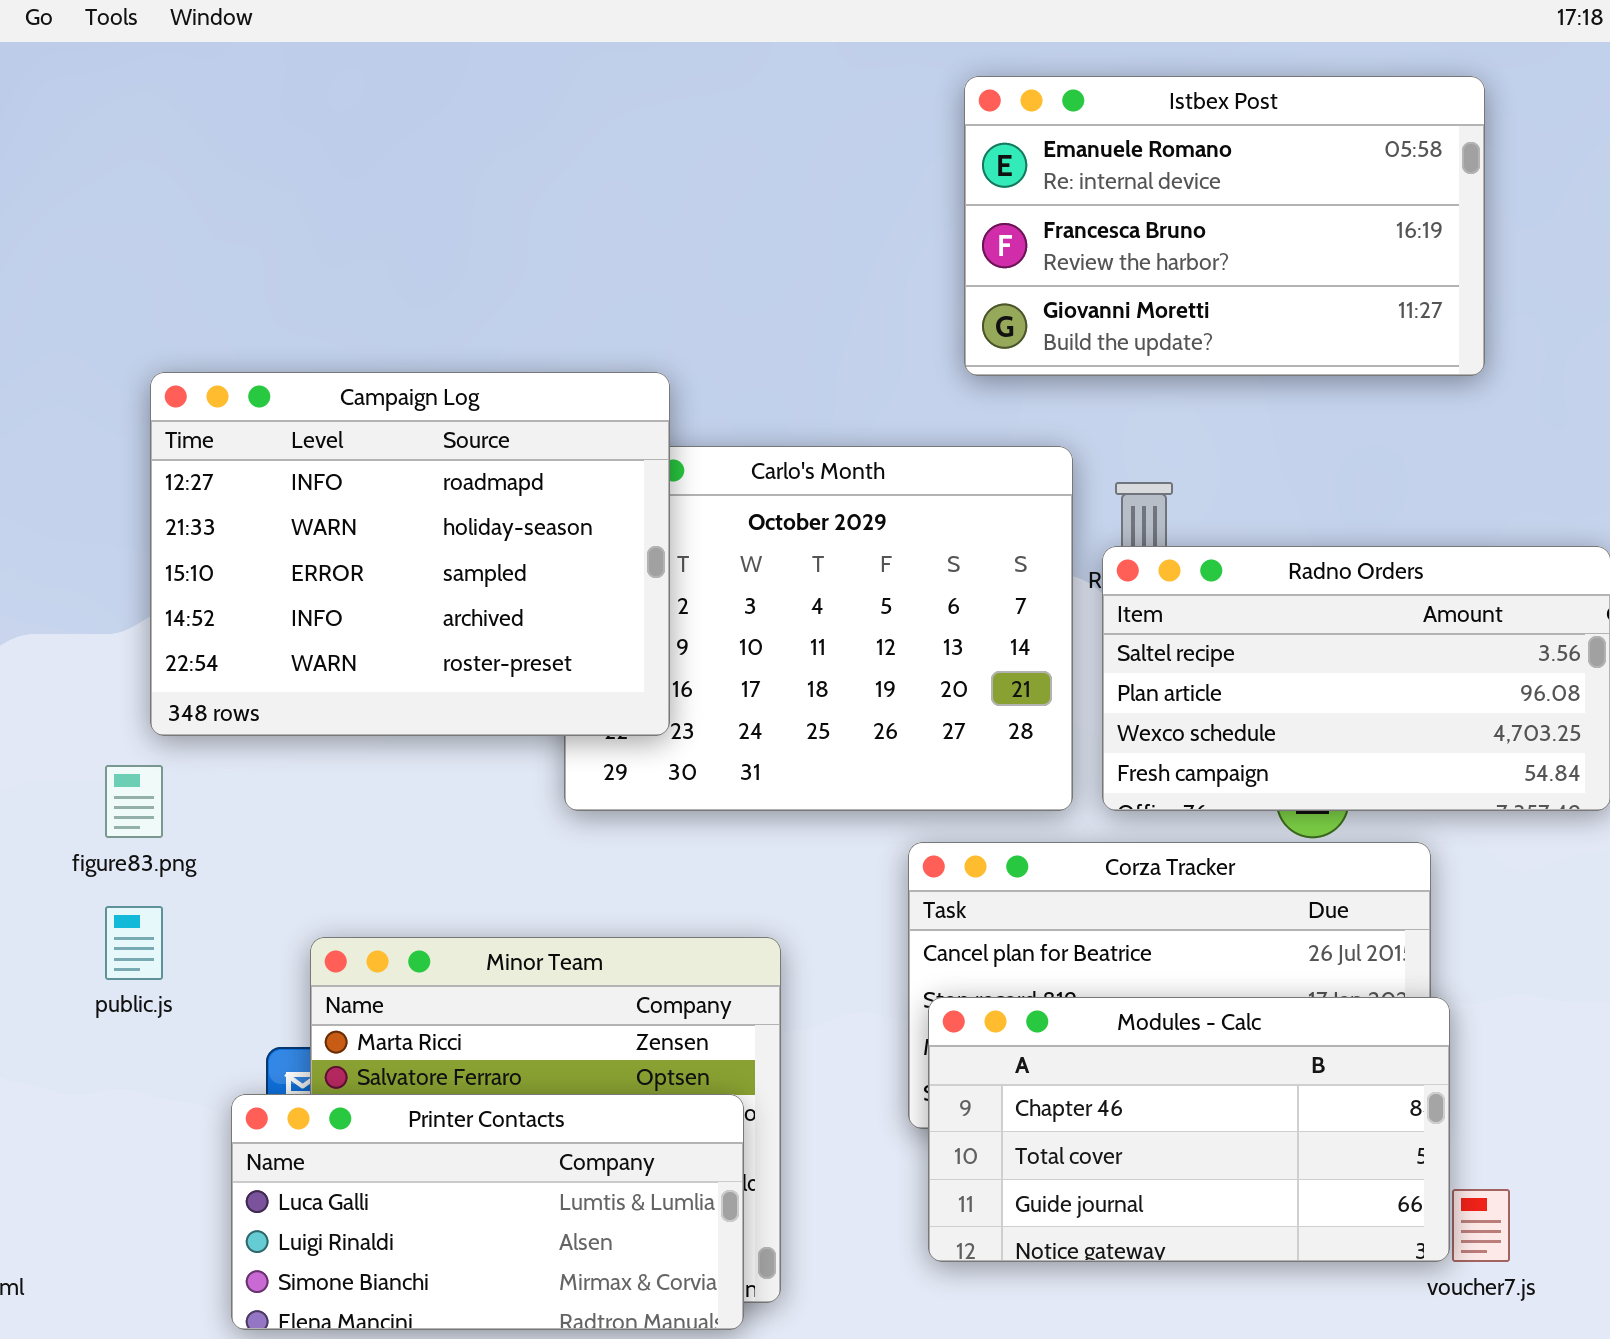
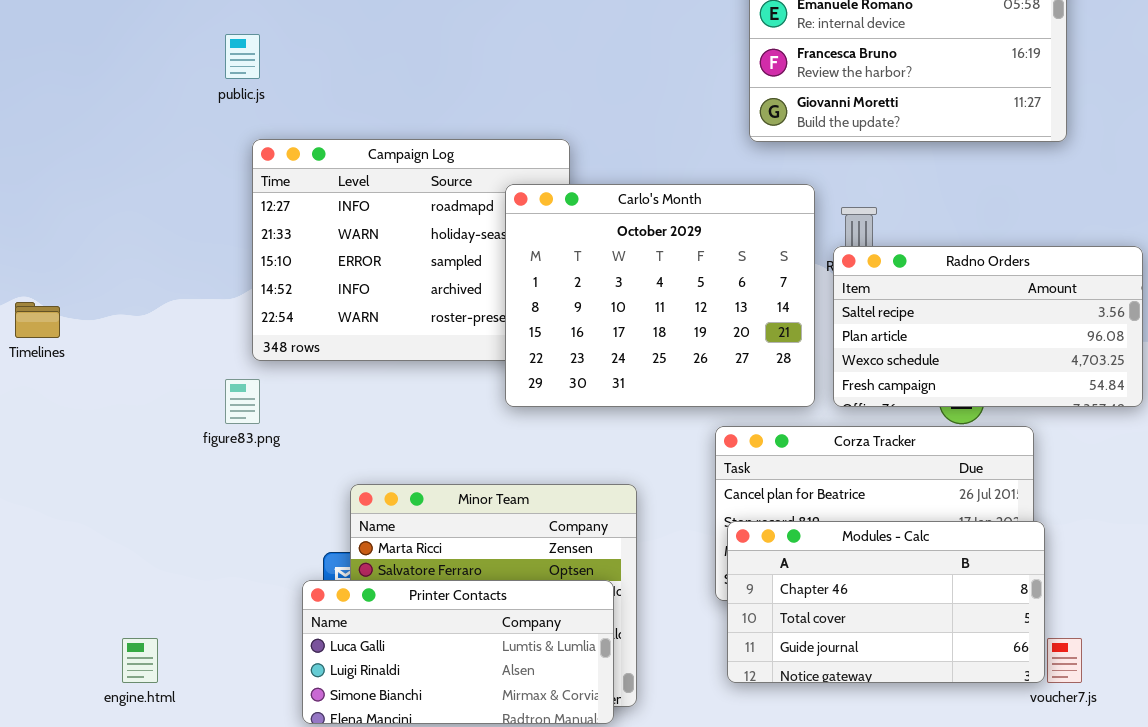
Carlo's Month: [564,446,1073,811] -> [505,184,815,407], raised
public.js: [105,906,163,980] -> [225,34,260,79], moved

